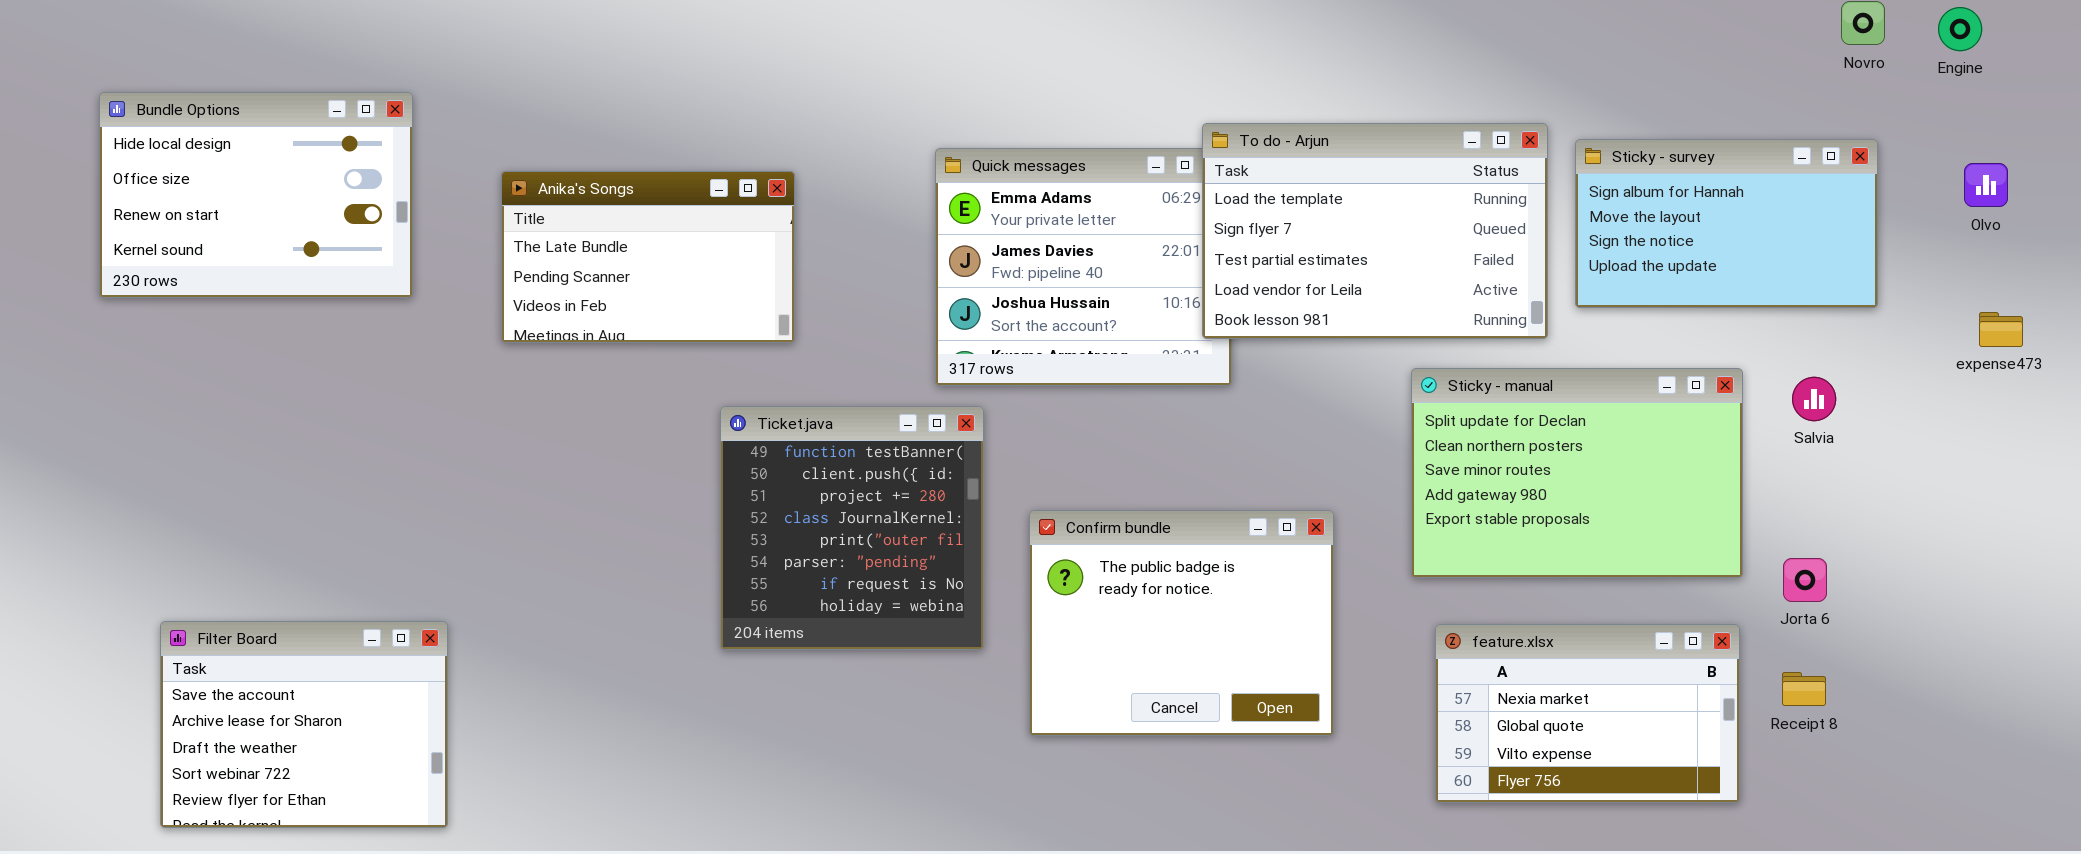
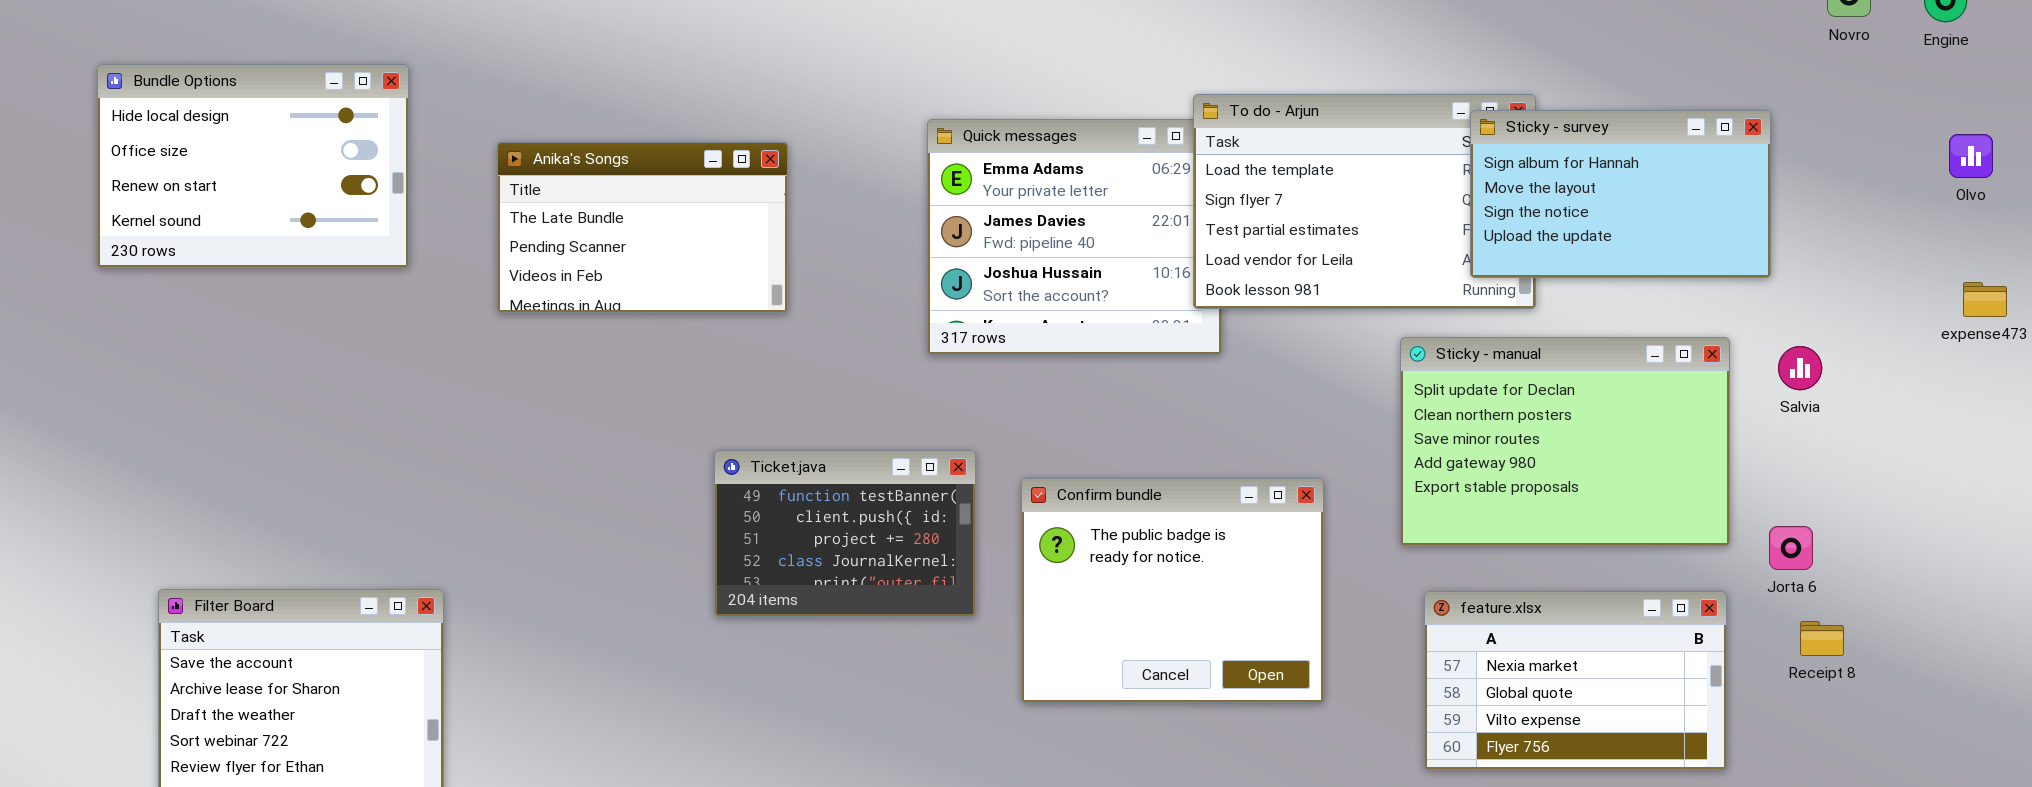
Sticky - survey: [1575,139,1878,308] -> [1470,110,1771,278], moved
Ticket.java: [720,406,984,650] -> [714,450,976,617], resized
Receipt 8: [1782,672,1826,706] -> [1800,621,1844,656], moved

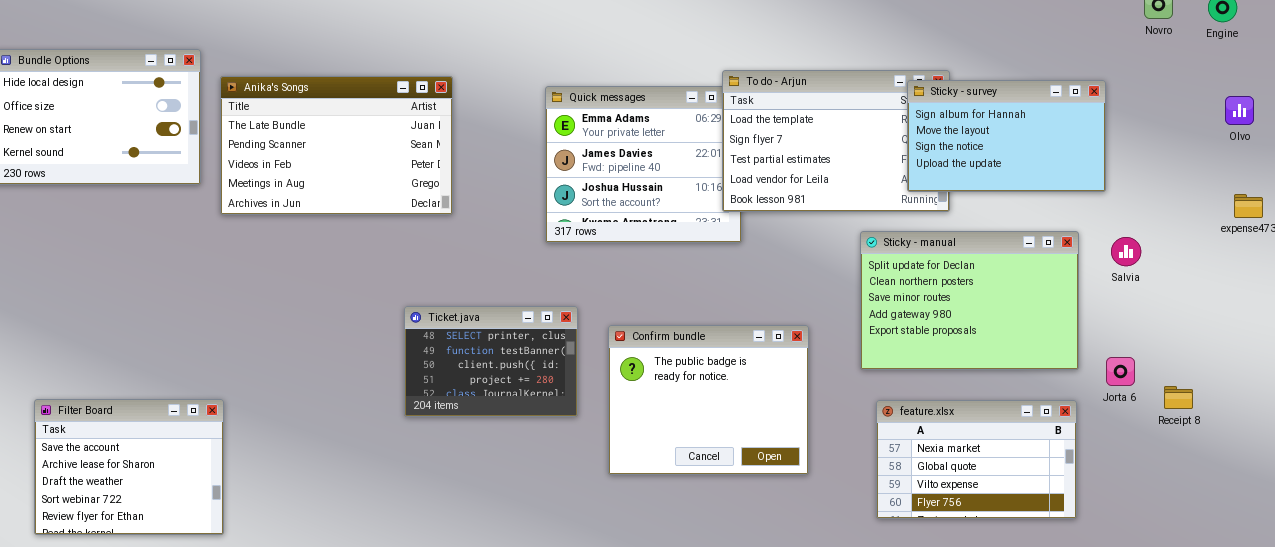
Anika's Songs: [497,142,788,313] -> [220,76,453,215], resized
Ticket.java: [714,450,976,617] -> [404,306,578,417], scrolled up 1 row
Receipt 8: [1800,621,1844,656] -> [1164,386,1193,409], moved

